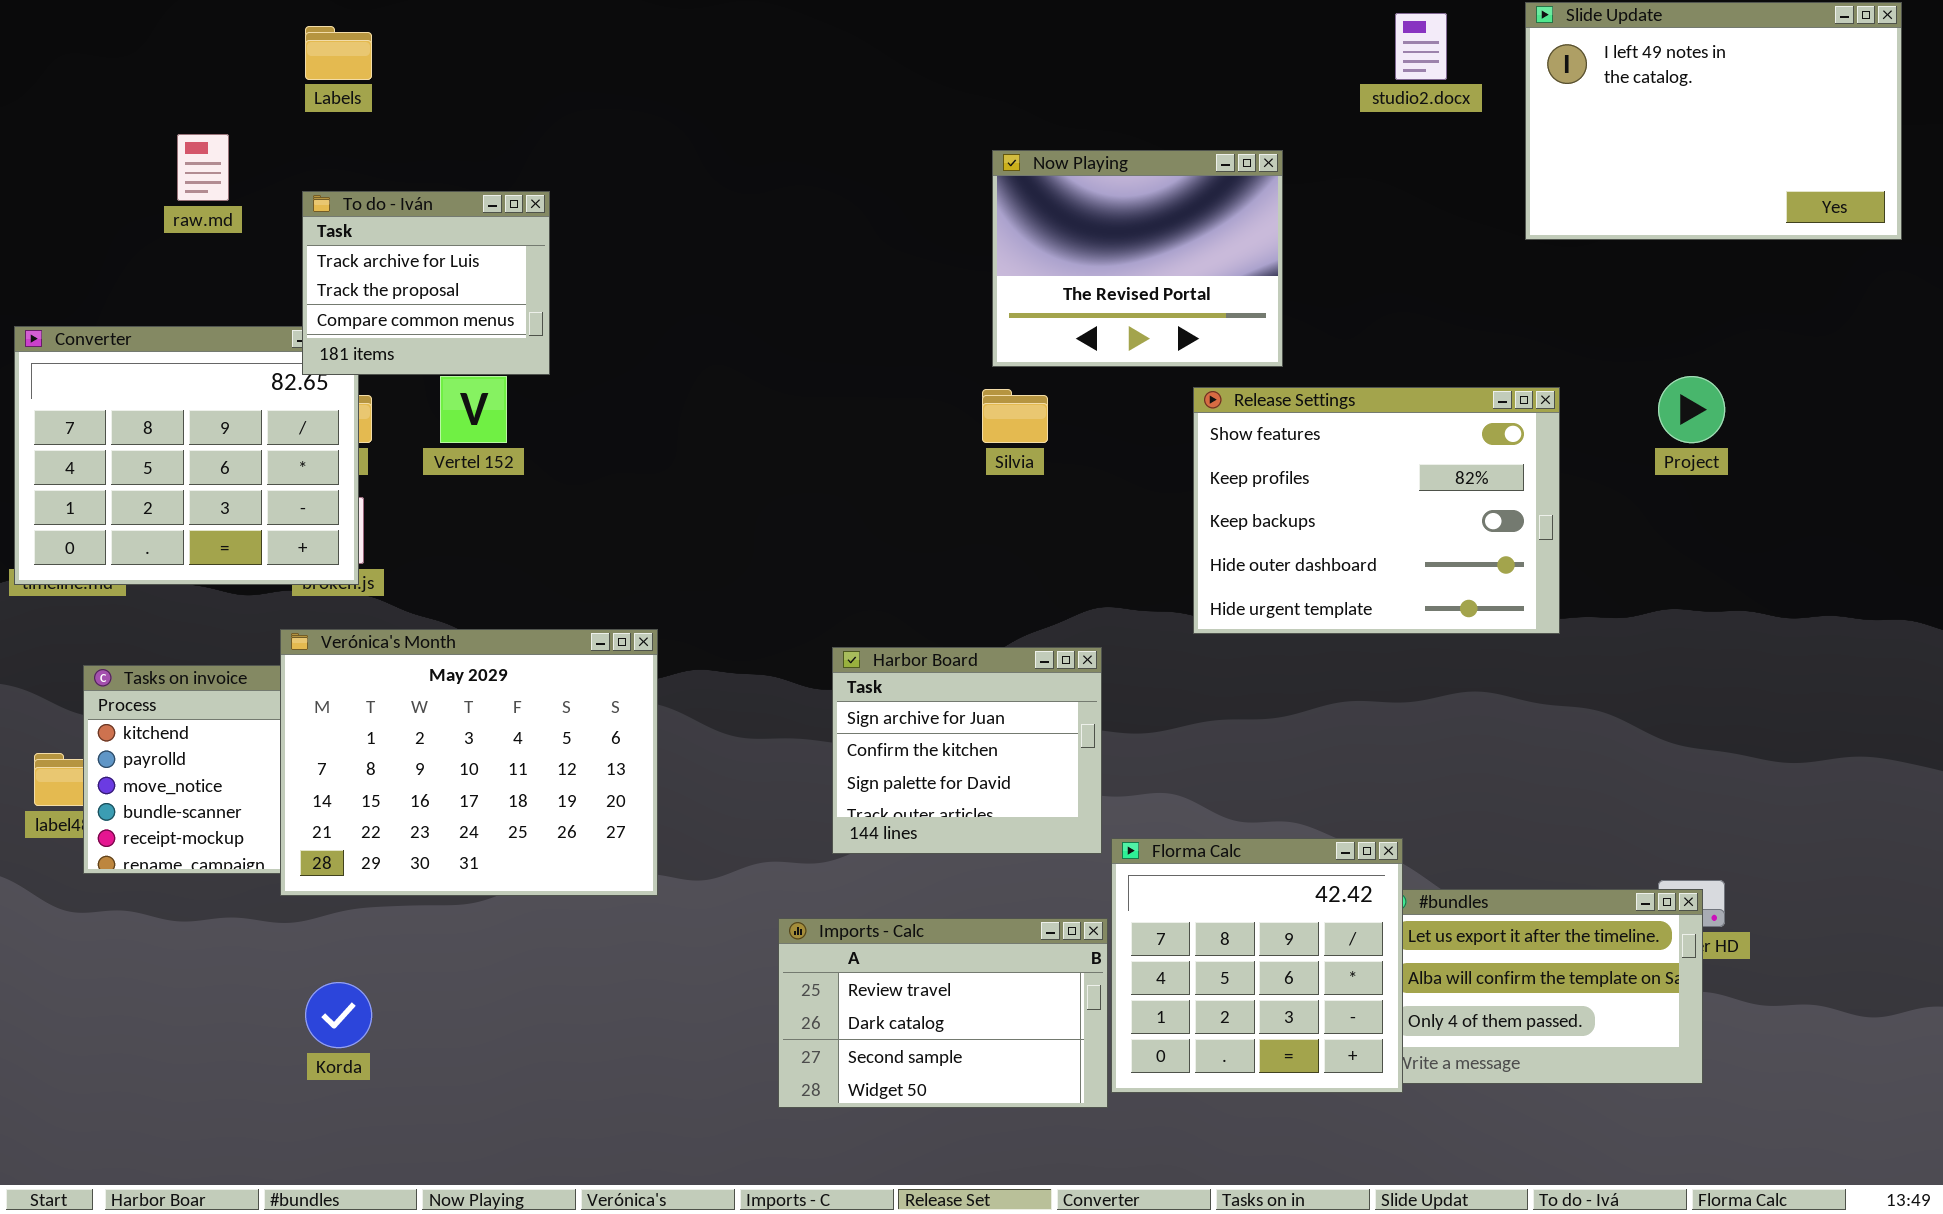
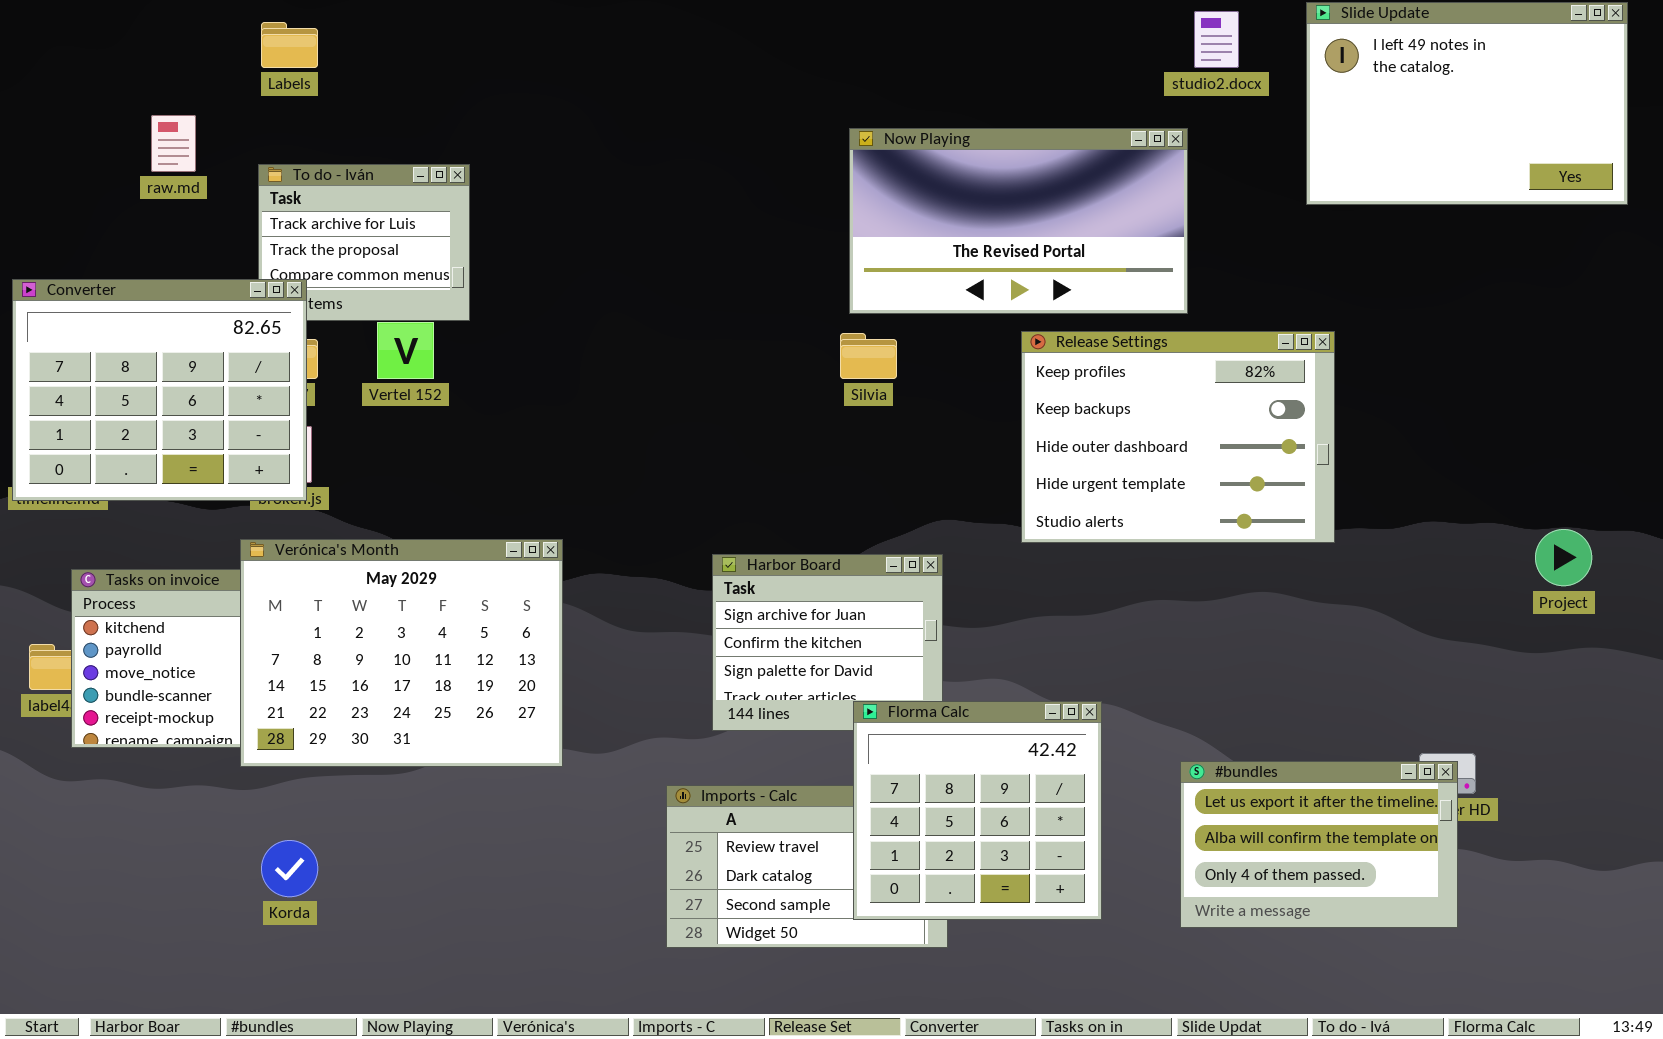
Now Playing: [992,150,1283,367] -> [849,128,1188,314], resized
Converter: [14,326,359,585] -> [12,279,307,501], raised
Project: [1658,376,1725,443] -> [1535,529,1592,586], moved
Release Settings: [1193,387,1560,634] -> [1021,331,1335,543], scrolled down 1 row
Florma Calc: [1111,838,1403,1093] -> [853,701,1102,920], moved

